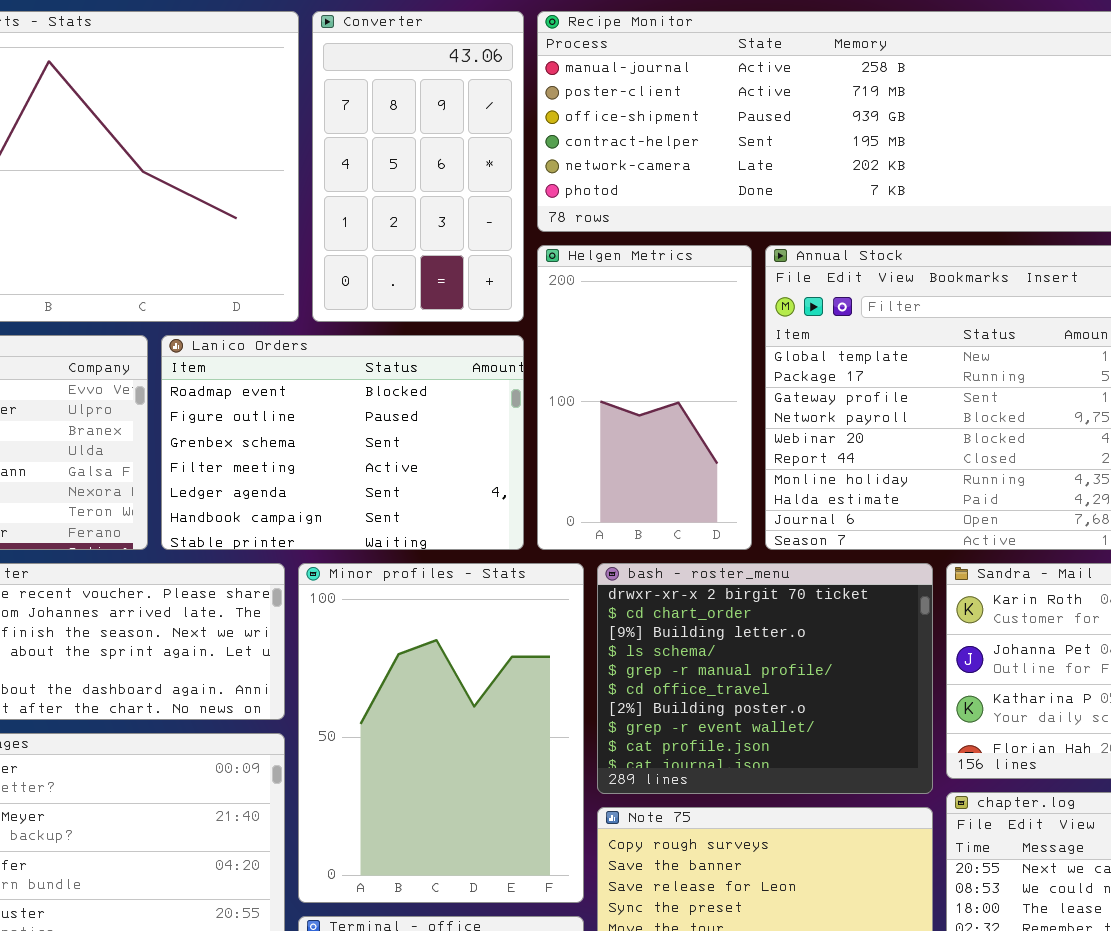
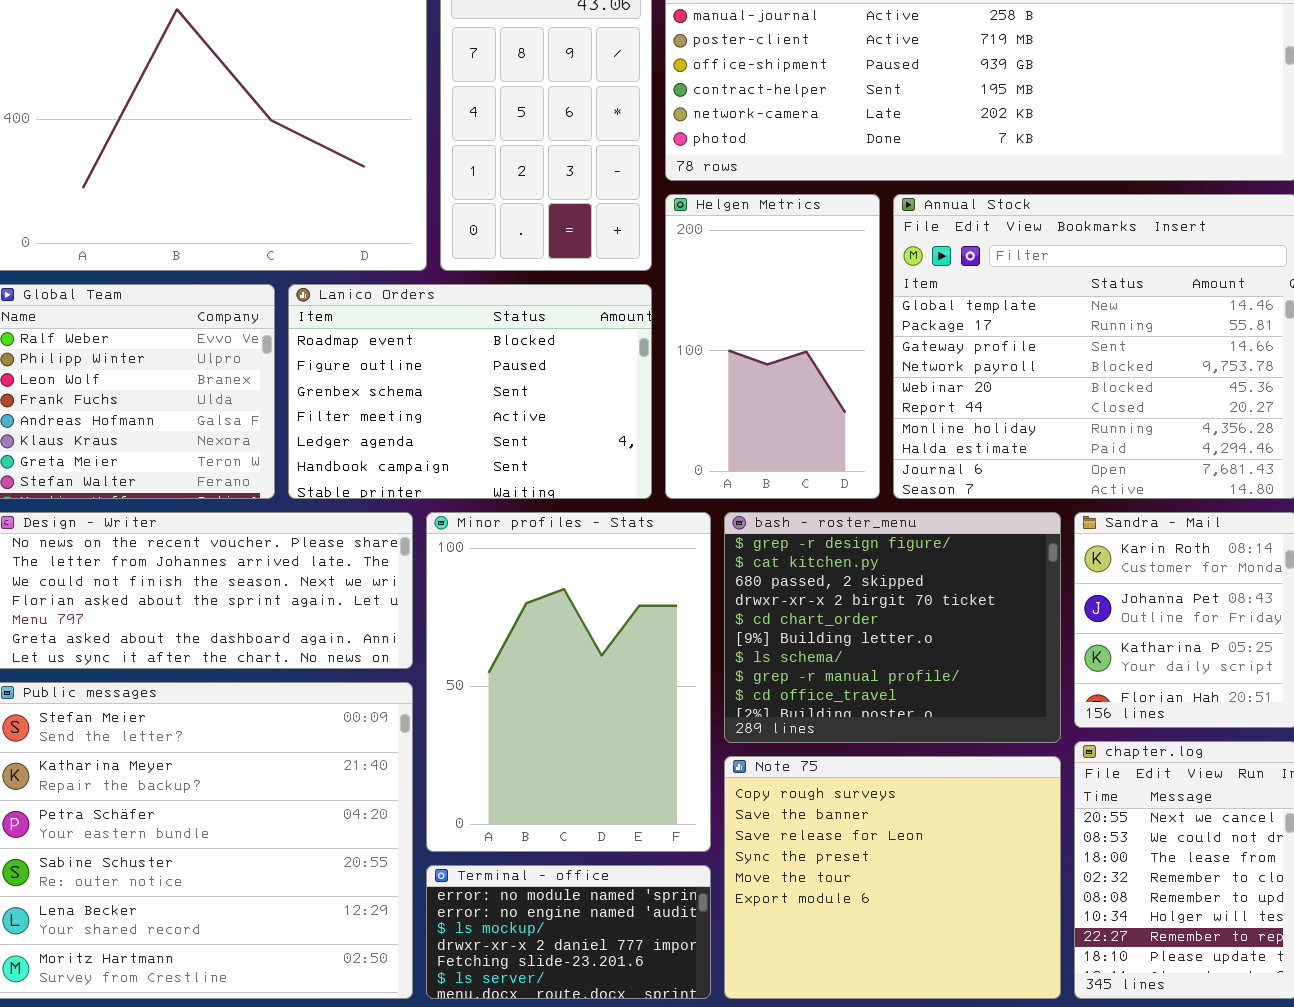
bash - roster_menu: [597,563,933,794] -> [724,512,1061,743], scrolled up 3 rows

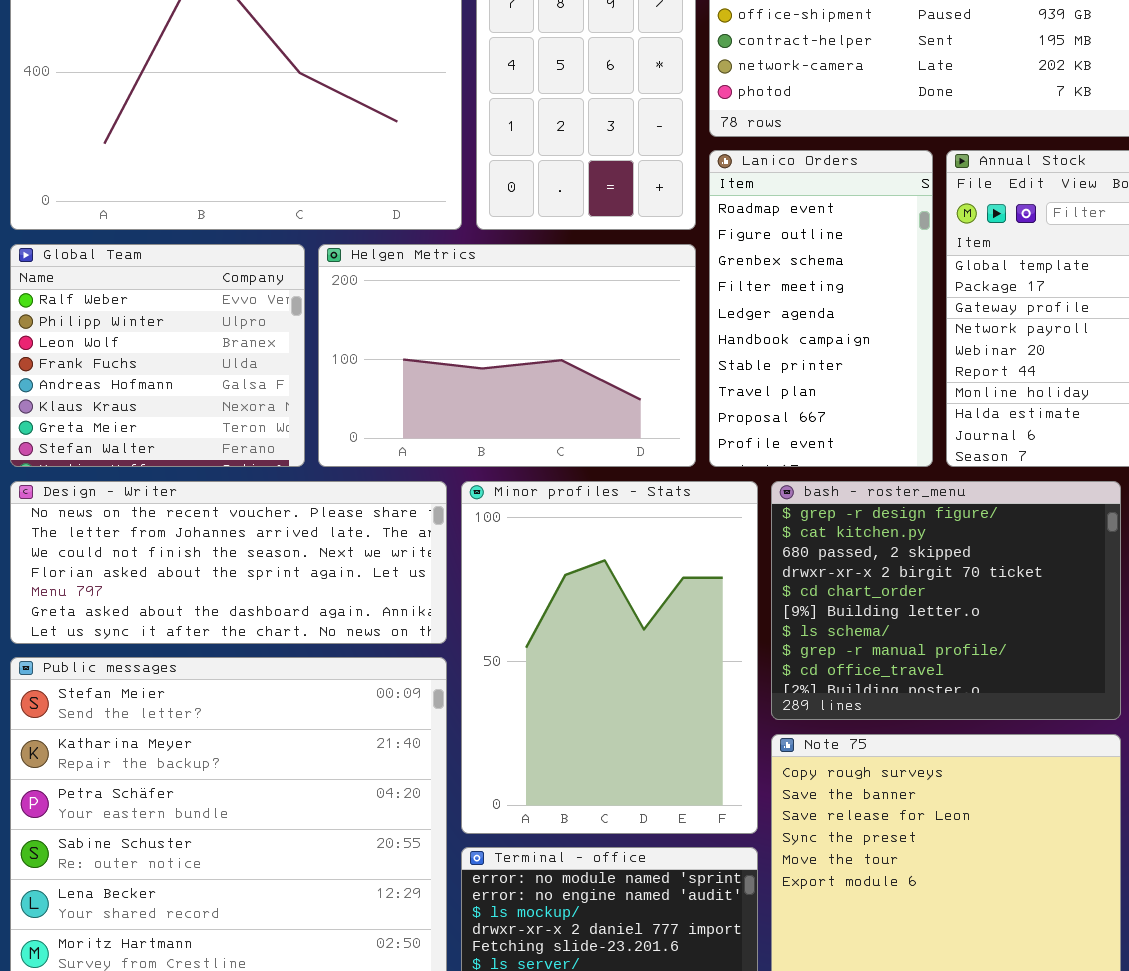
Helgen Metrics: [665,194,880,499] -> [318,244,696,467], moved, resized
Lanico Orders: [288,284,652,499] -> [709,150,933,467], moved, resized

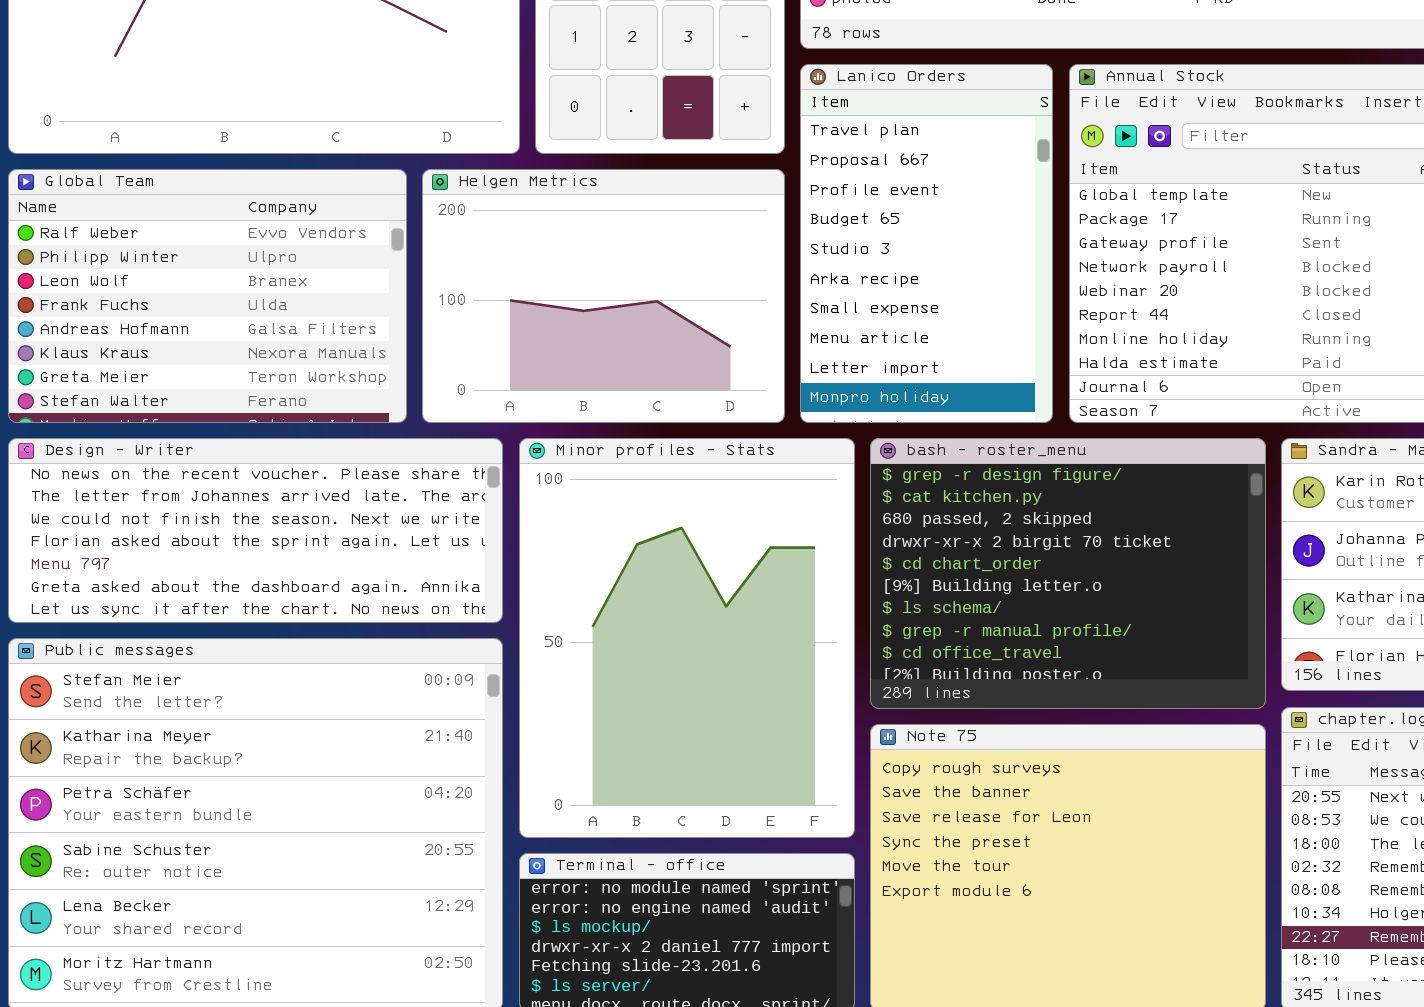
Lanico Orders: [709,150,933,467] -> [800,64,1053,423], scrolled down 7 rows
Global Team: [10,244,305,467] -> [8,169,407,423], resized
Helgen Metrics: [318,244,696,467] -> [422,169,785,423], resized

